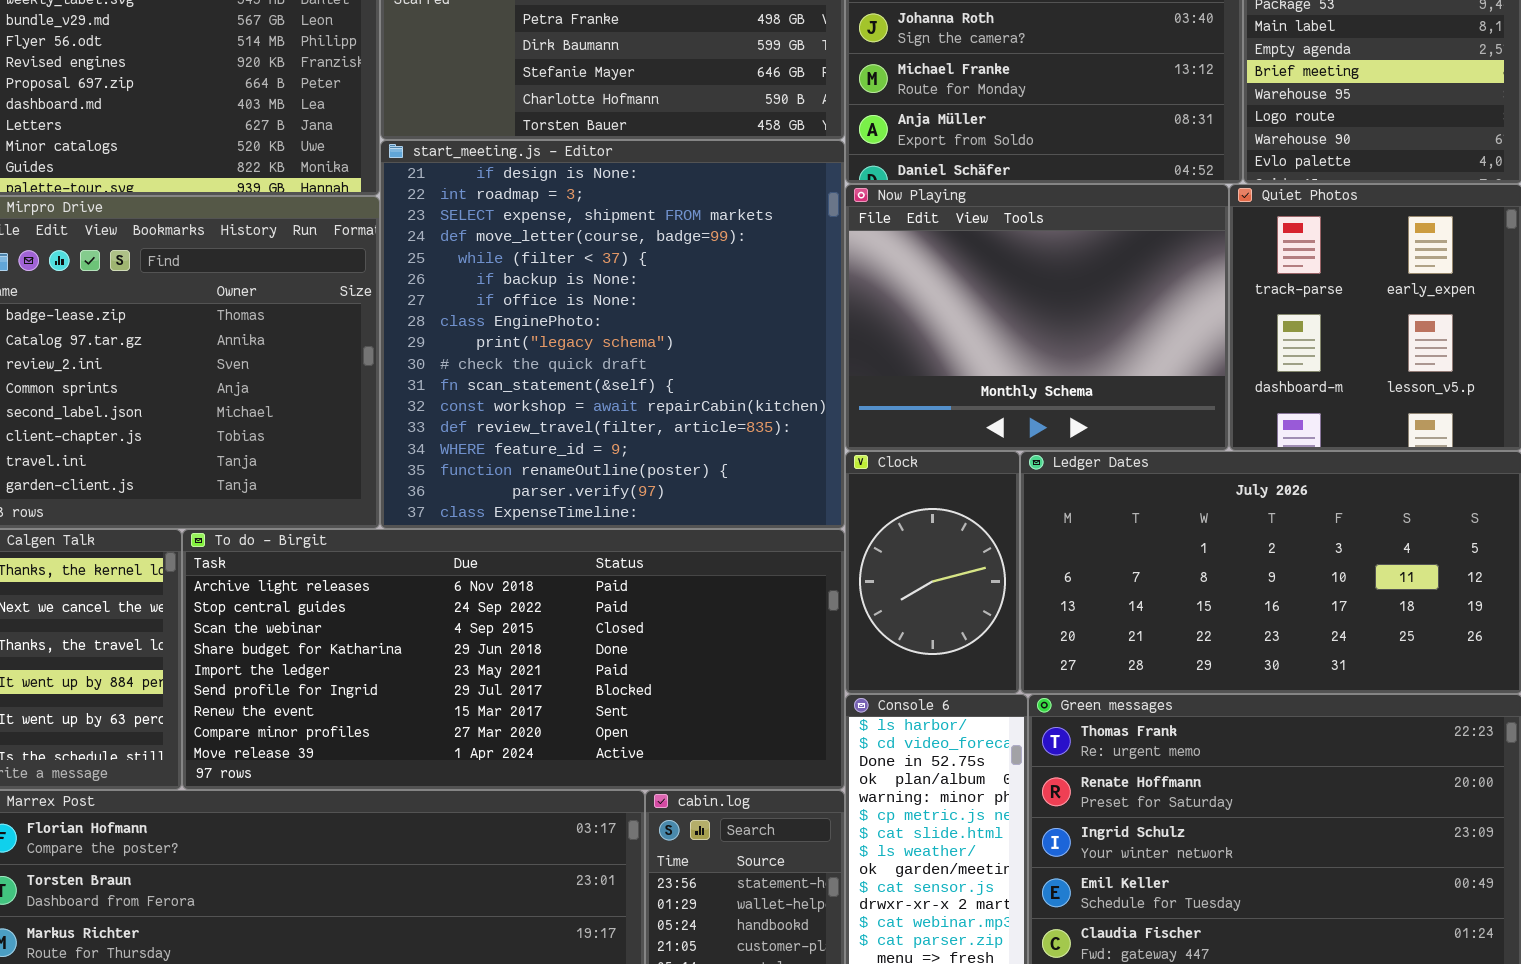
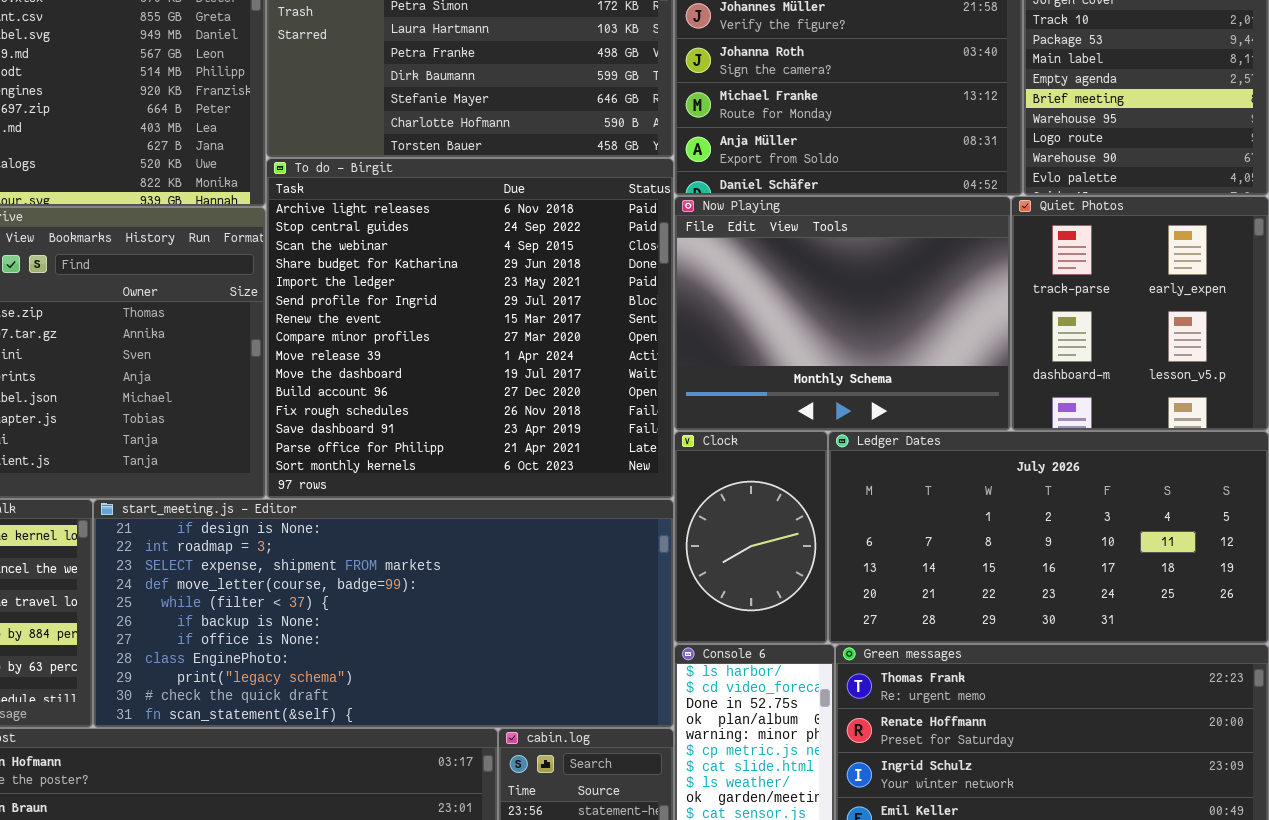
start_meeting.js - Editor: [380,140,845,529] -> [93,499,674,728], moved, resized
To do - Birgit: [182,529,845,790] -> [266,158,674,499], moved, resized

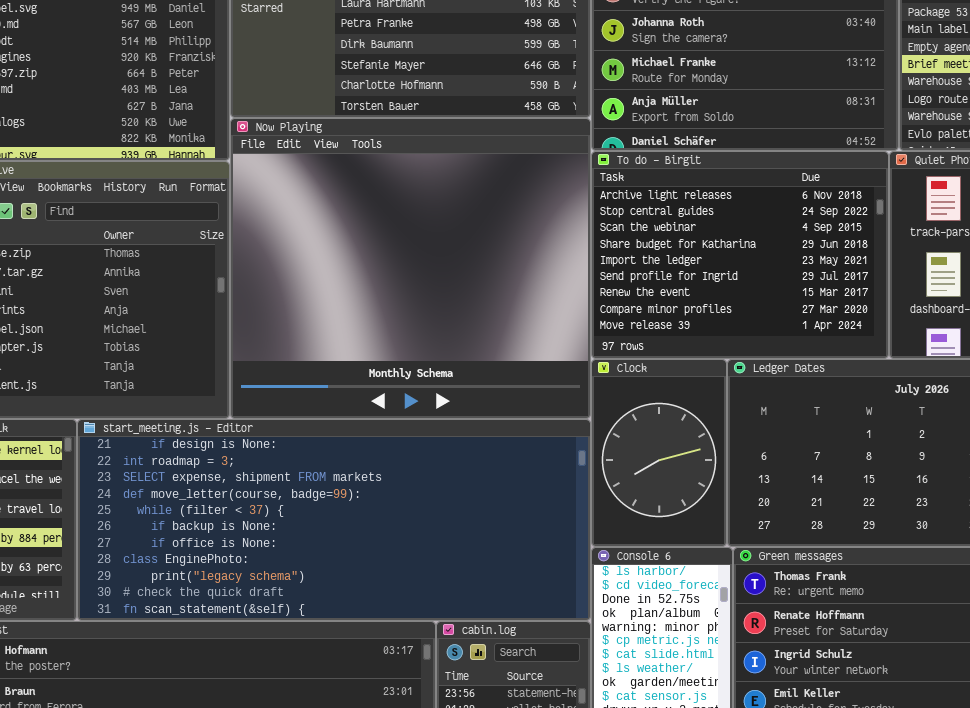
To do - Birgit: [266,158,674,499] -> [591,151,889,359], moved, resized
Now Playing: [674,196,1011,431] -> [230,118,591,419], moved, resized

